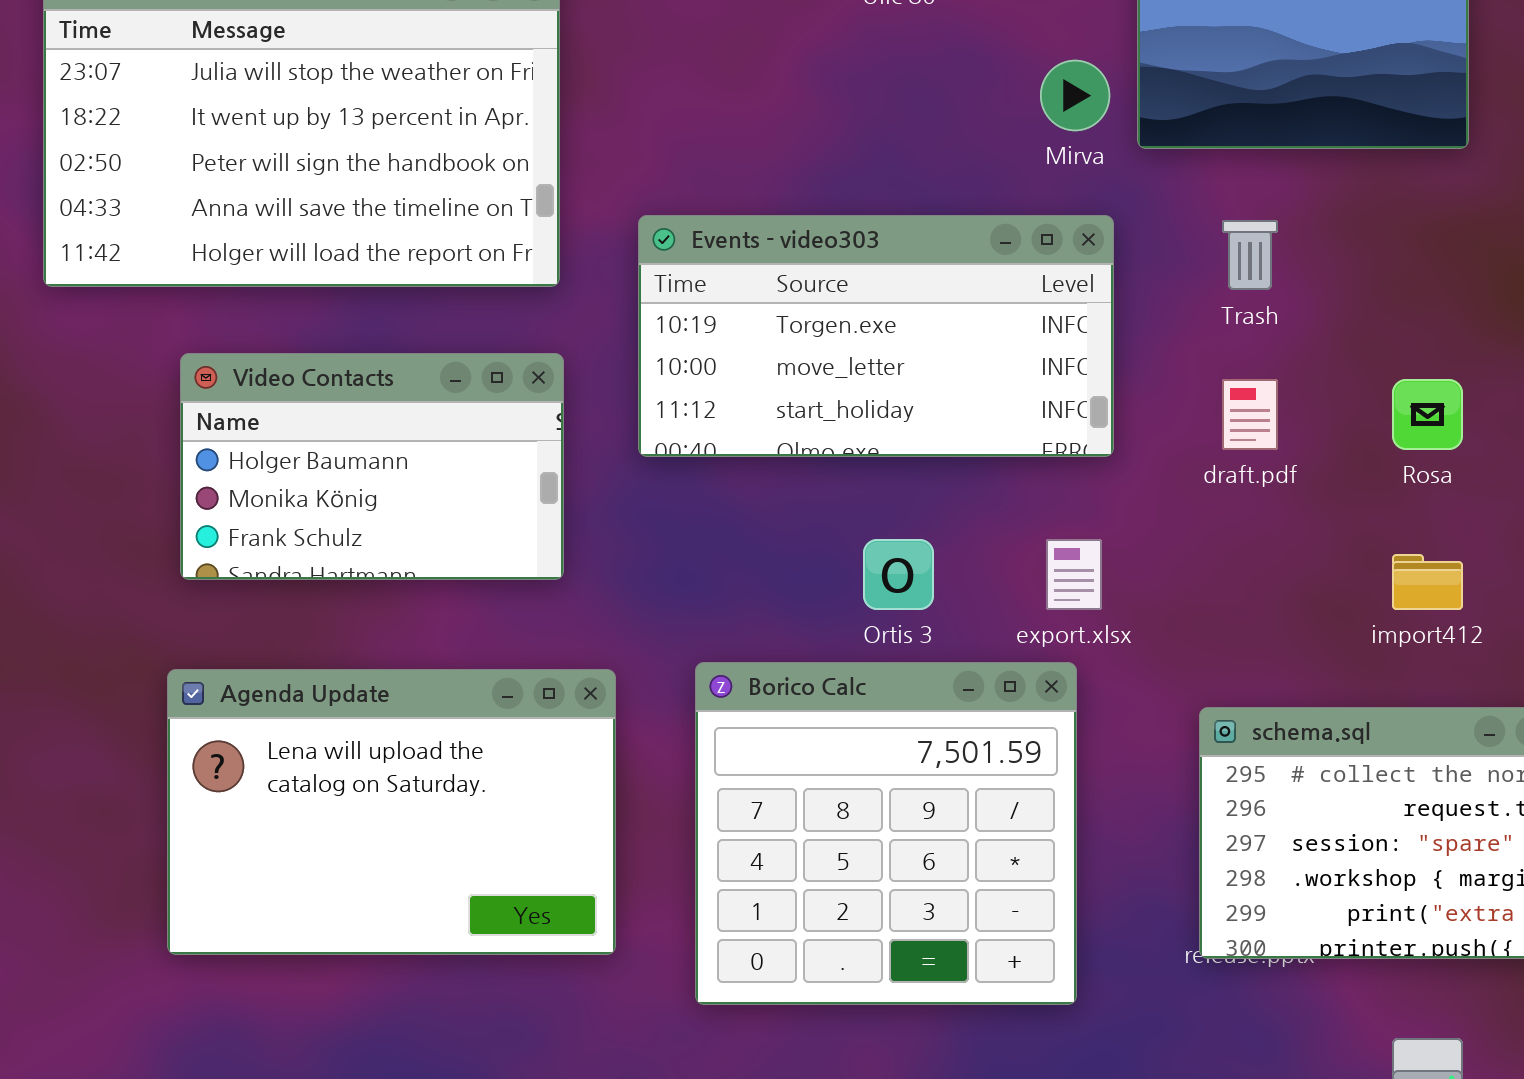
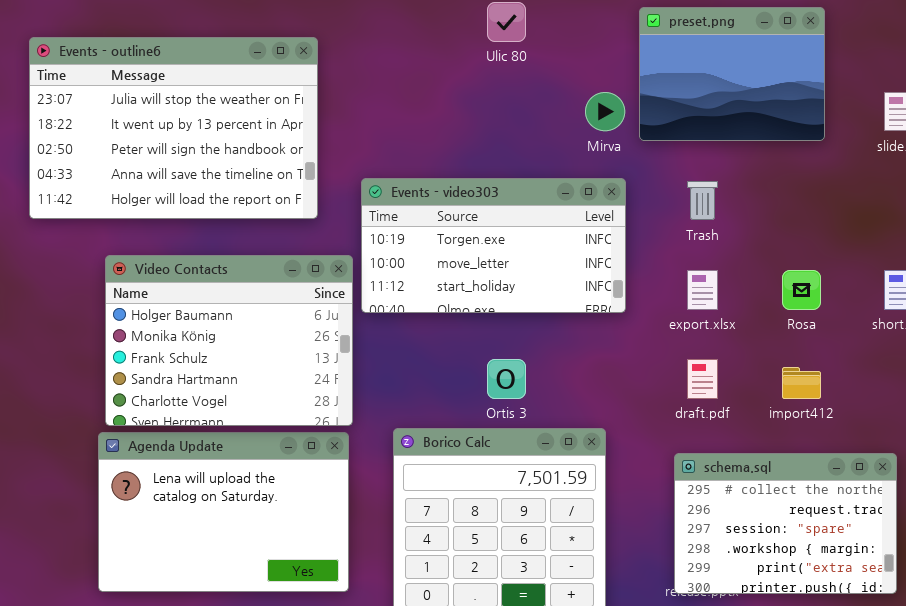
Video Contacts: [180,353,564,580] -> [105,255,353,426], resized
draft.pdf: [1222,379,1278,450] -> [687,359,718,399], moved
export.xlsx: [1046,539,1102,610] -> [687,270,718,310], moved

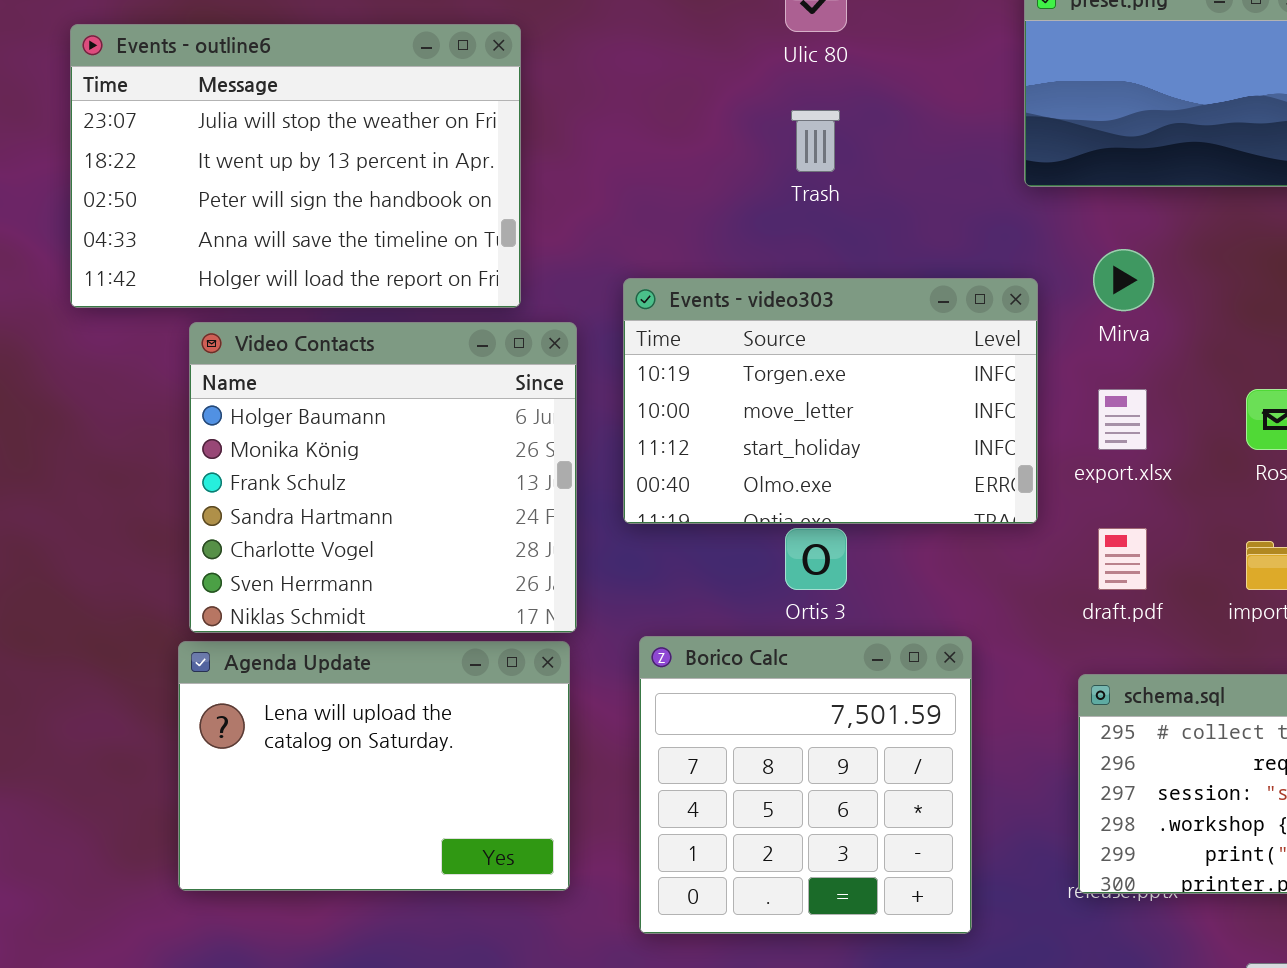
Mirva: [585,92,625,131] -> [1093,249,1154,311], moved
Events - video303: [361,178,626,313] -> [623,278,1038,524], moved, resized
Trash: [687,181,718,220] -> [791,110,840,172], moved
Video Contacts: [105,255,353,426] -> [189,322,577,633], resized

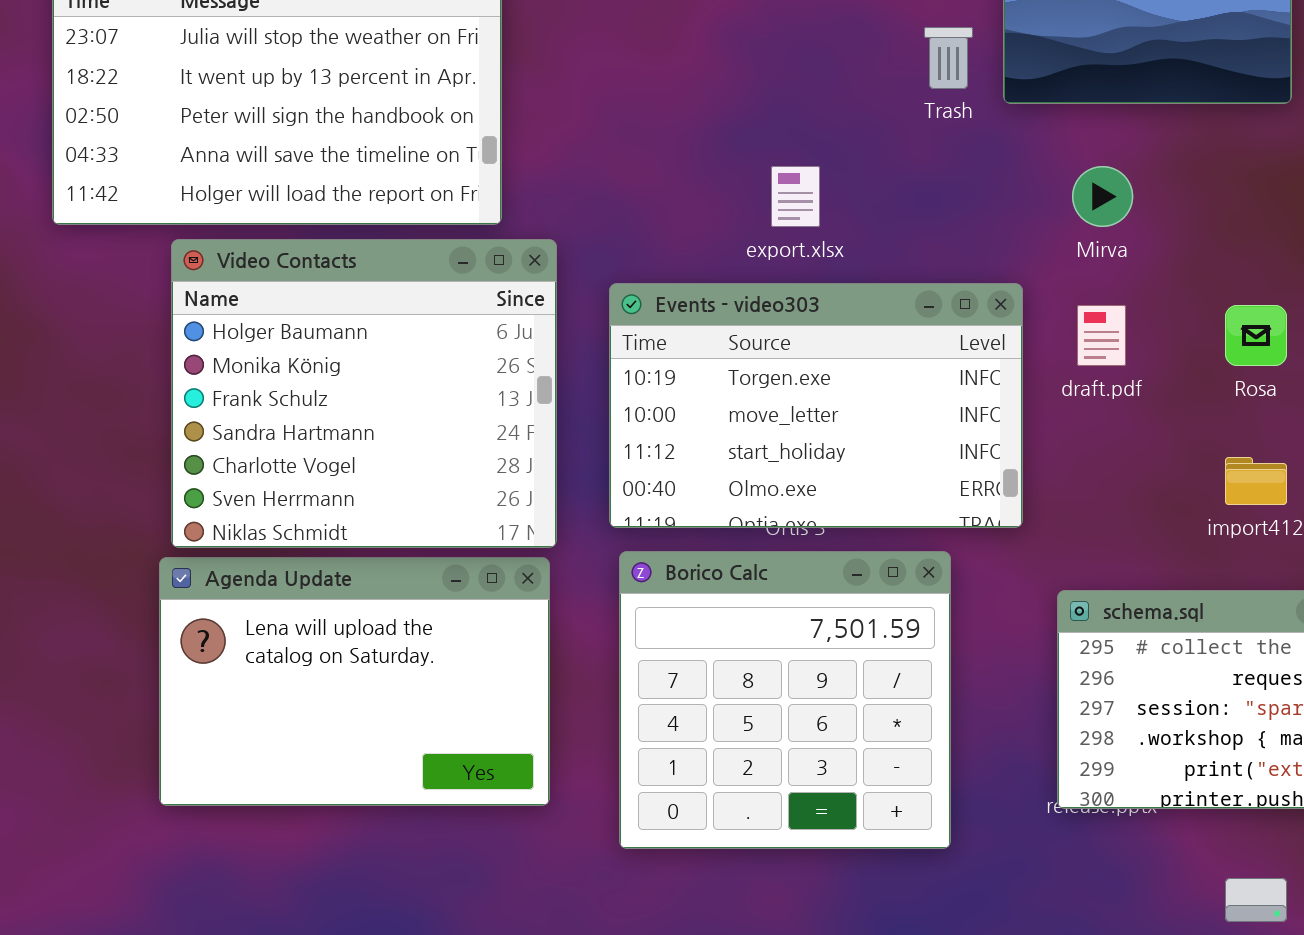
Trash: [791,110,840,172] -> [924,27,973,89], moved
Events - video303: [623,278,1038,524] -> [609,283,1023,528], moved
export.xlsx: [1098,389,1147,450] -> [771,166,820,227], moved
draft.pdf: [1098,528,1147,590] -> [1077,305,1126,366], moved

